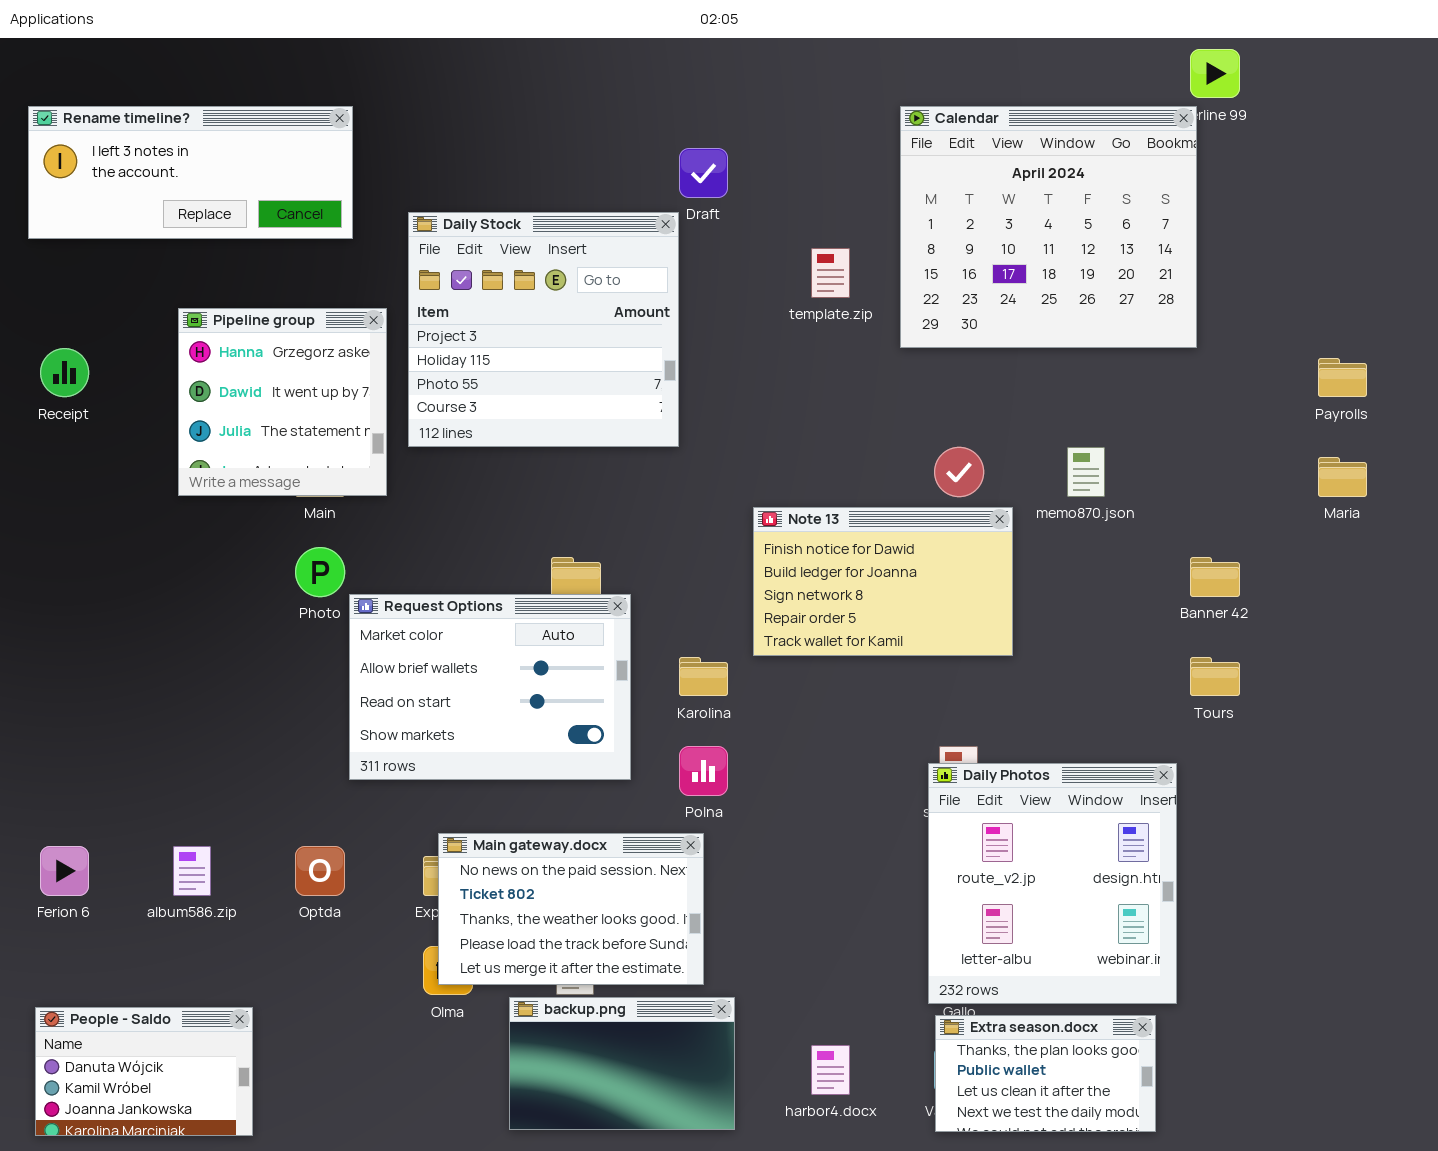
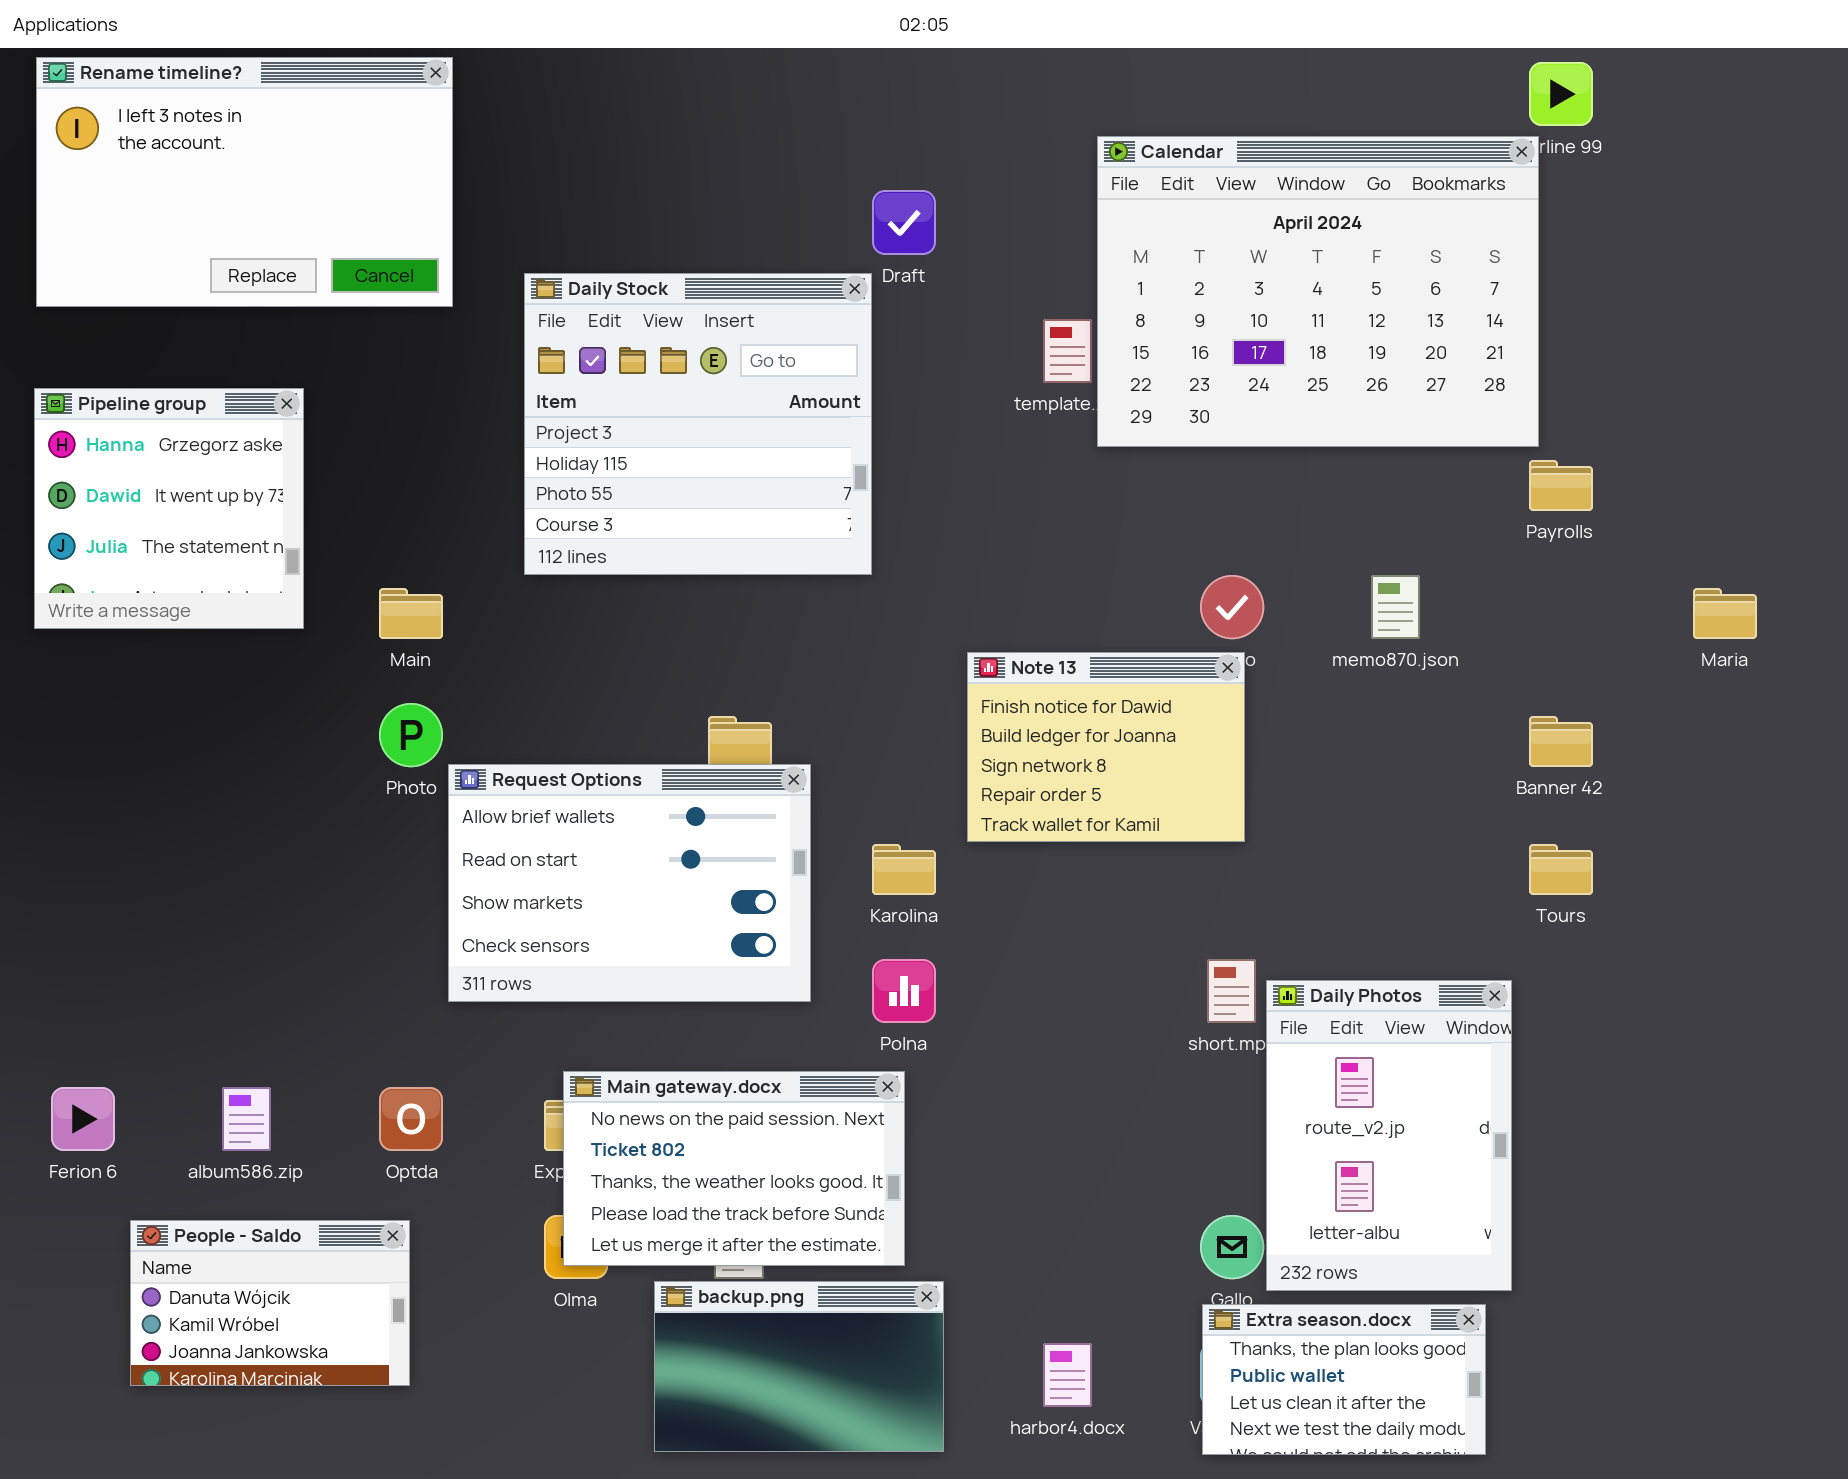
Rename timeline?: [28,106,353,239] -> [36,57,453,307], resized
Calendar: [900,106,1197,348] -> [1097,136,1539,447], resized
Pipeline group: [178,308,387,496] -> [34,388,304,629], moved
Payrolls: [1318,358,1367,397] -> [1529,460,1593,511], moved
Note 13: [753,507,1013,656] -> [967,652,1245,842], resized
Request Options: [349,594,631,780] -> [448,764,811,1002], scrolled down 1 row
Daily Photos: [928,763,1177,1004] -> [1266,980,1512,1291], resized
People - Saldo: [35,1007,253,1136] -> [130,1220,410,1386], moved

